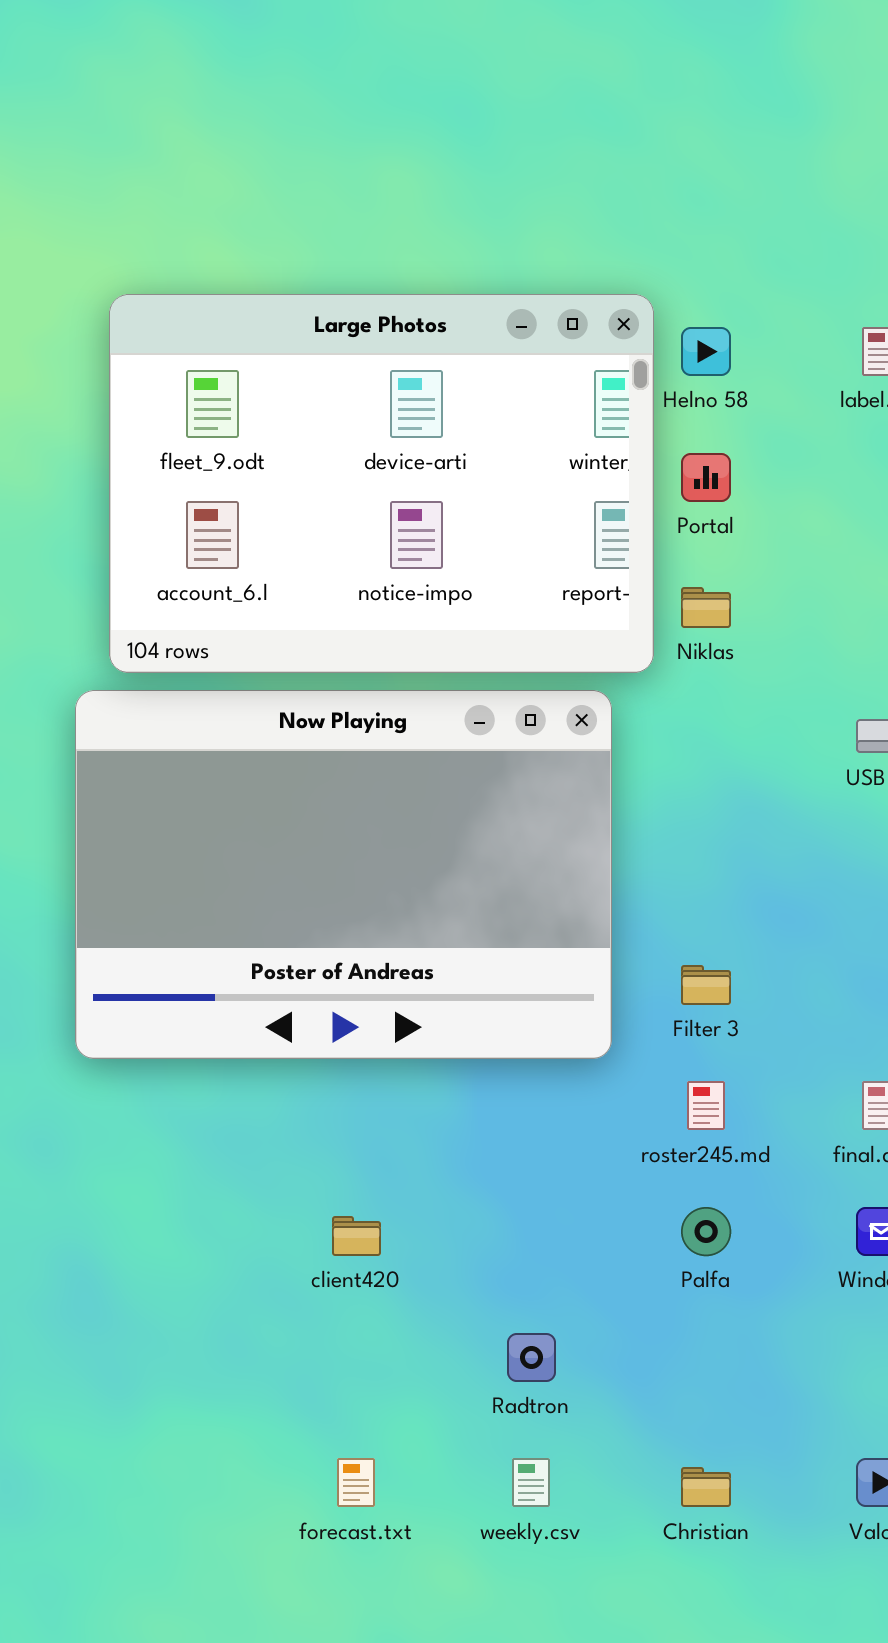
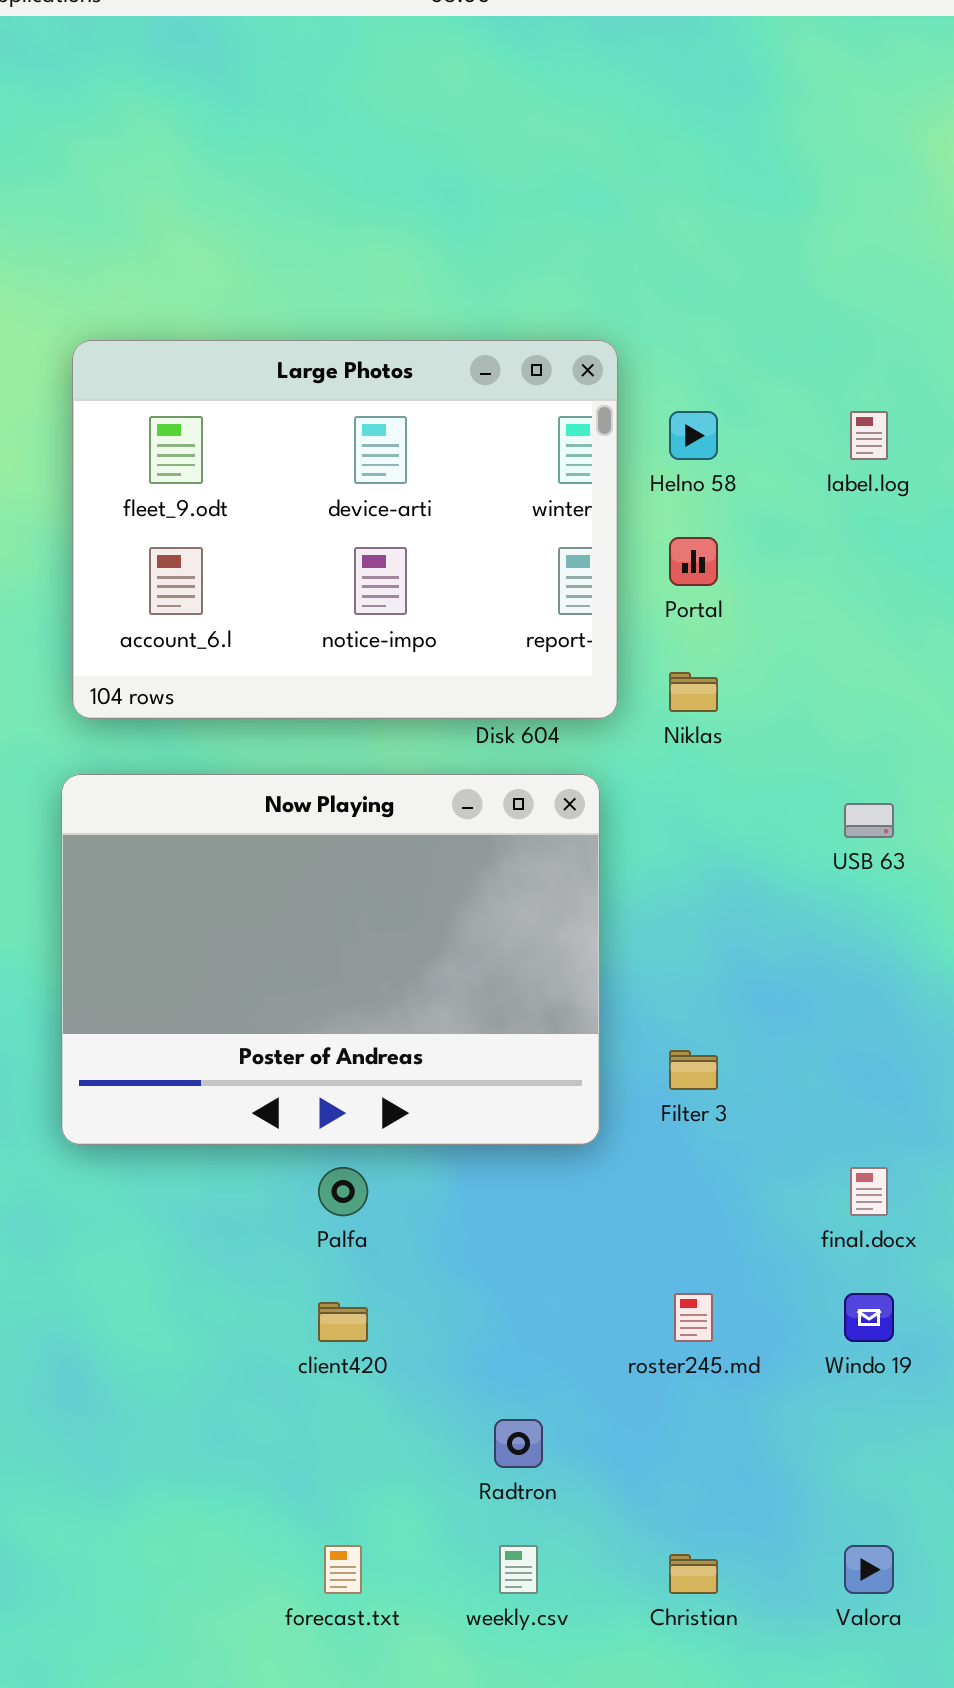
Large Photos: [109,294,654,673] -> [72,340,618,719], moved
roster245.md: [687,1081,725,1130] -> [674,1293,713,1342], moved
Palfa: [681,1207,731,1256] -> [318,1167,368,1216], moved

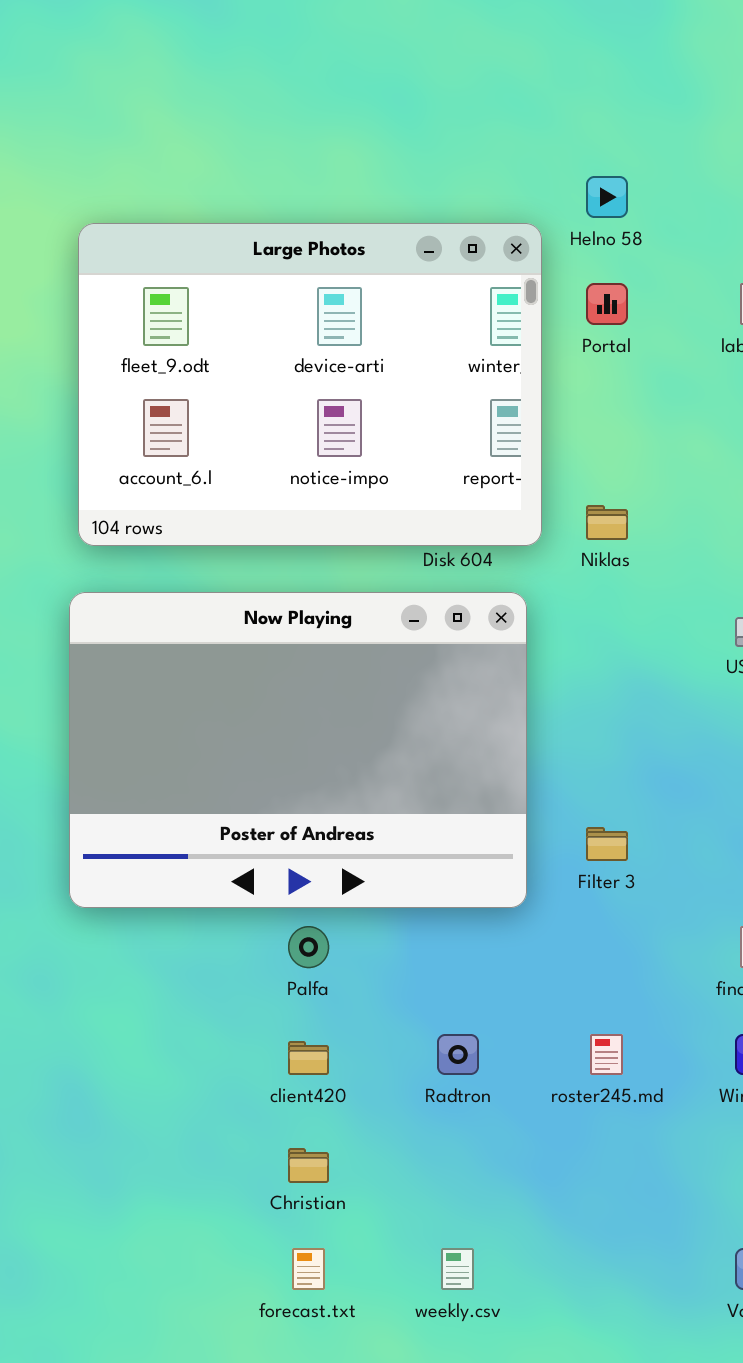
Helno 58: [669,411,718,460] -> [586,176,628,218], moved
Portal: [669,537,718,586] -> [586,283,628,325], moved
Radtron: [494,1419,543,1468] -> [437,1034,479,1075], moved
Christian: [669,1554,718,1594] -> [288,1148,329,1183], moved

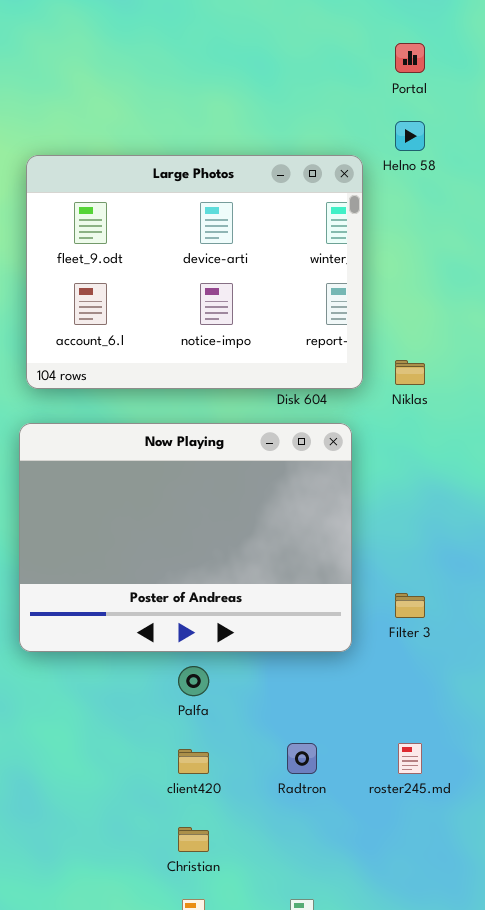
Portal: [586,283,628,325] -> [395,43,425,73], moved

